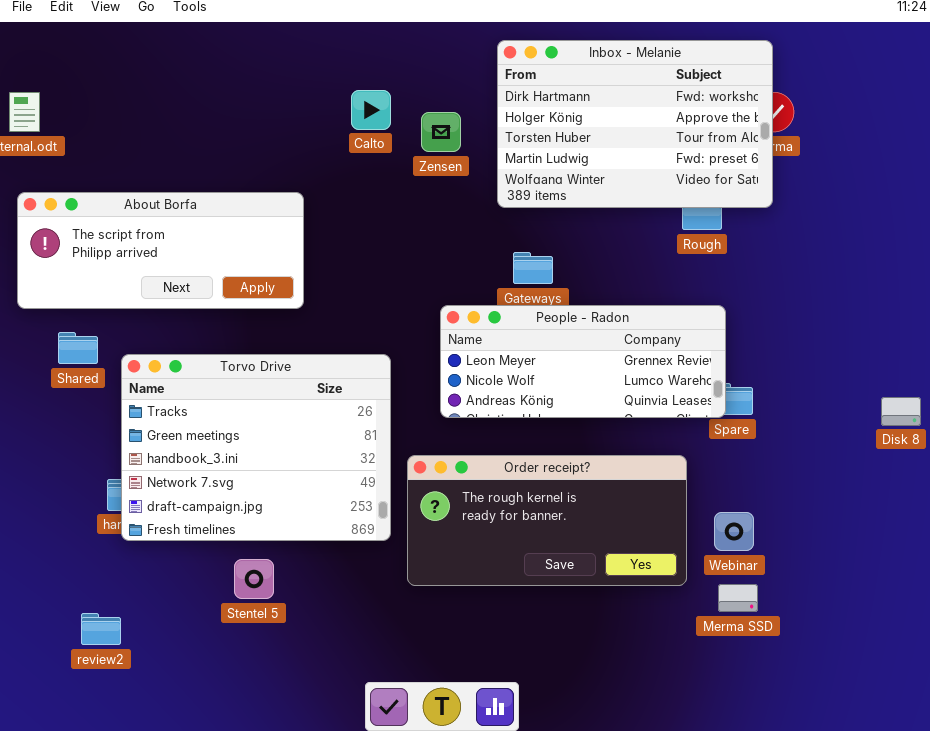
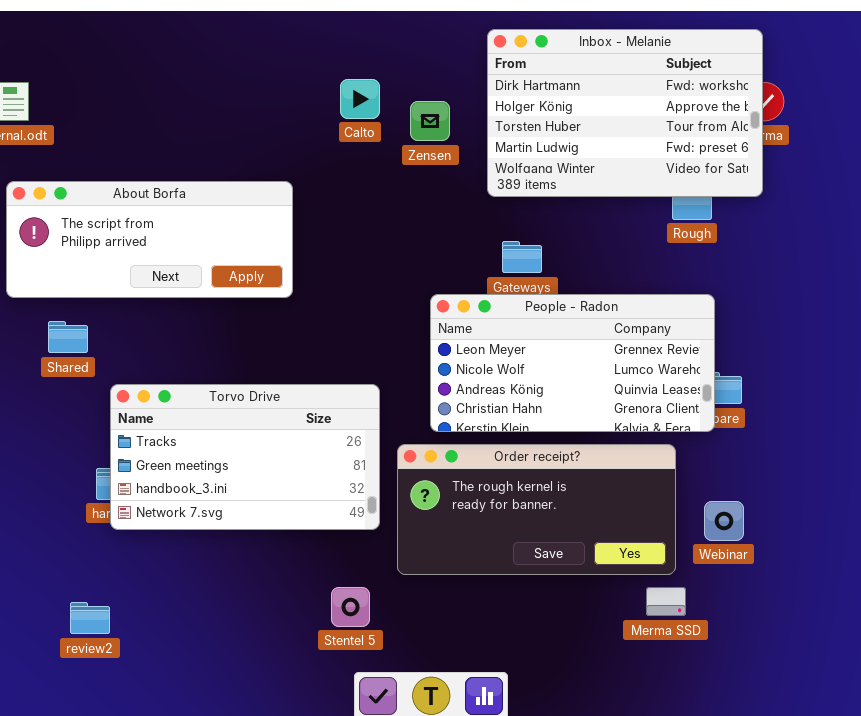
People - Radon: [440,305,726,418] -> [430,294,715,432], resized
Torvo Drive: [121,354,391,541] -> [110,384,380,530], resized
Stentel 5: [234,559,274,599] -> [331,587,370,627], moved
Merma SSD: [718,584,758,612] -> [646,587,686,616], moved

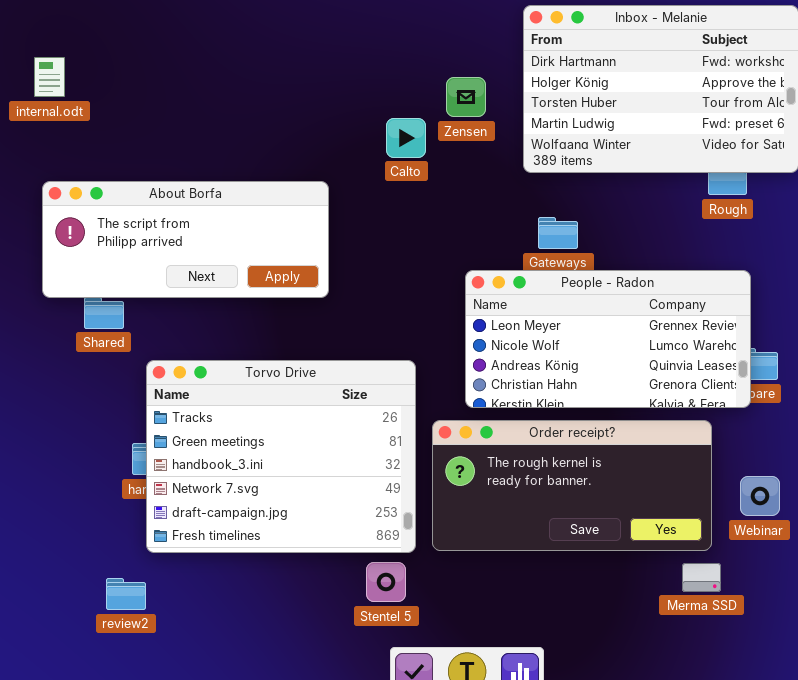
Calto: [340,79,380,119] -> [386,118,426,158], moved
About Borfa: [6,181,293,298] -> [42,181,329,298], moved
Torvo Drive: [110,384,380,530] -> [146,360,416,553], resized

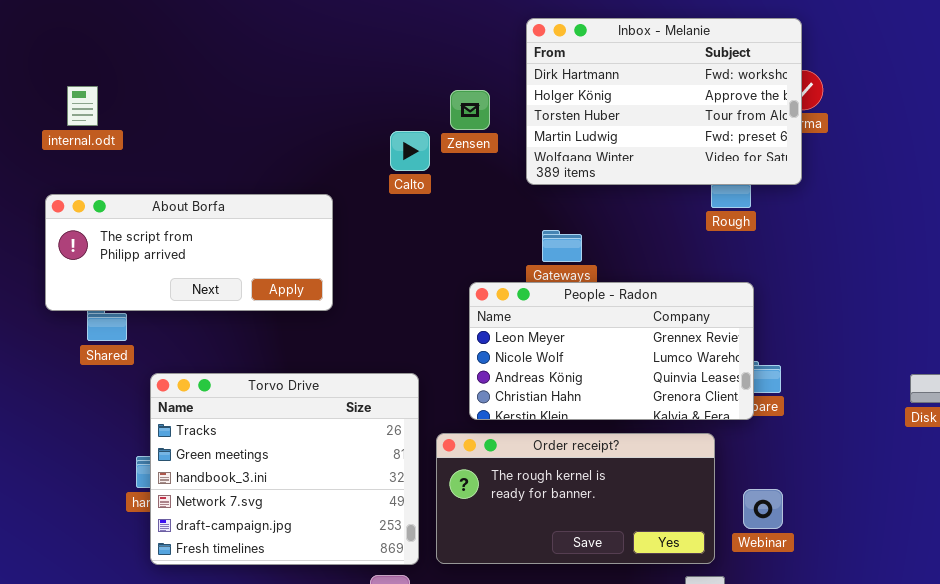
internal.odt: [34,57,65,97] -> [67,86,98,126], moved

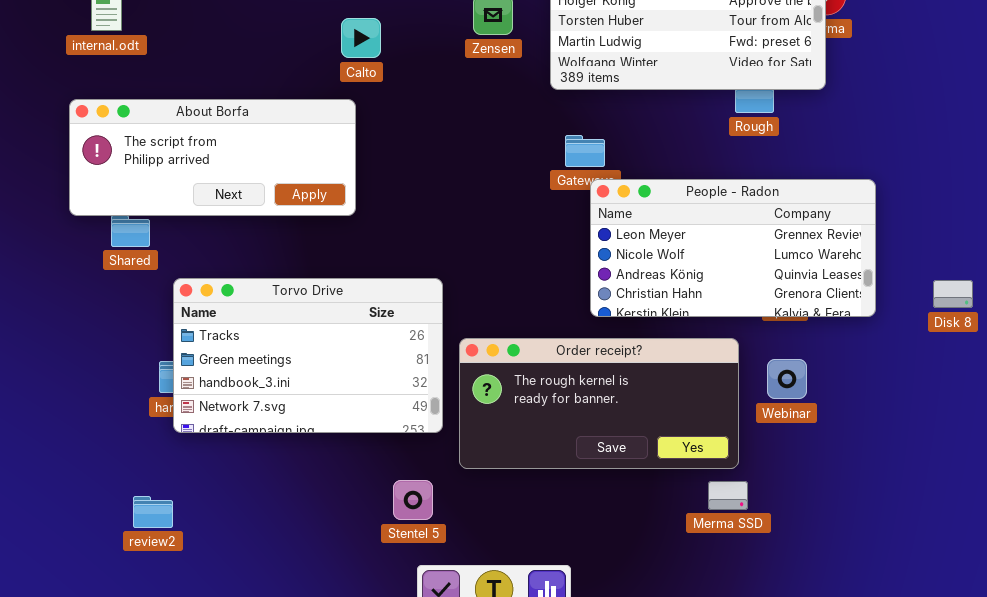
Calto: [390,131,430,171] -> [341,18,381,58], moved
People - Radon: [469,282,754,420] -> [590,179,876,317], moved
Torvo Drive: [150,373,419,565] -> [173,278,443,433], resized
Webinar: [743,489,783,529] -> [767,359,807,399], moved

